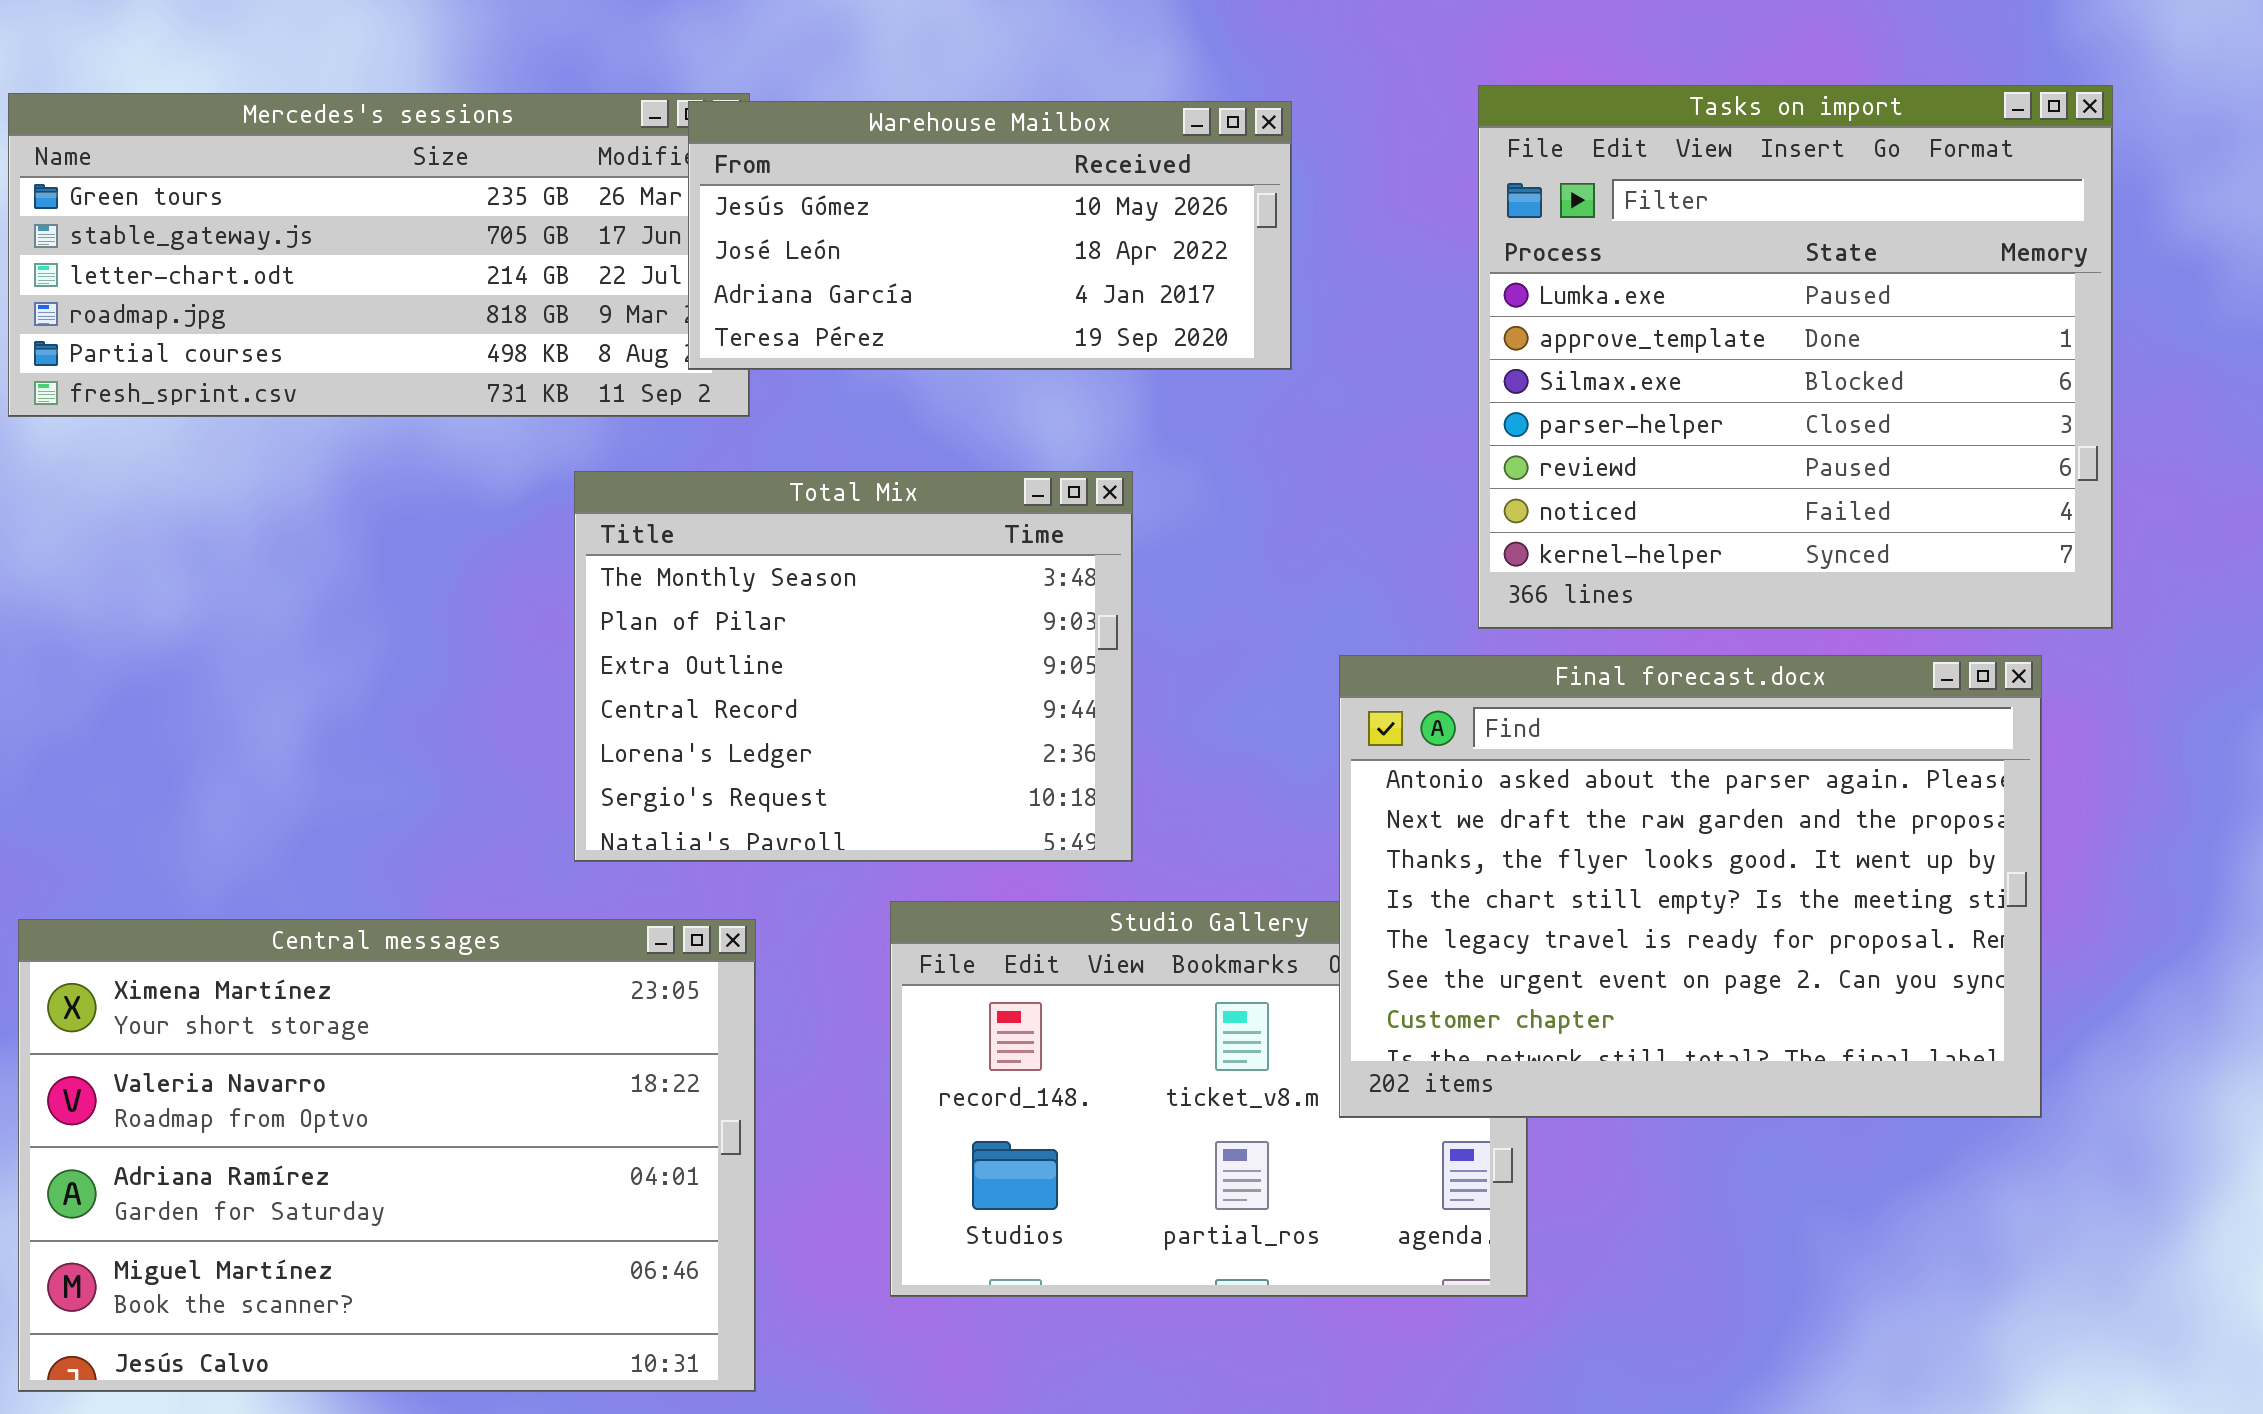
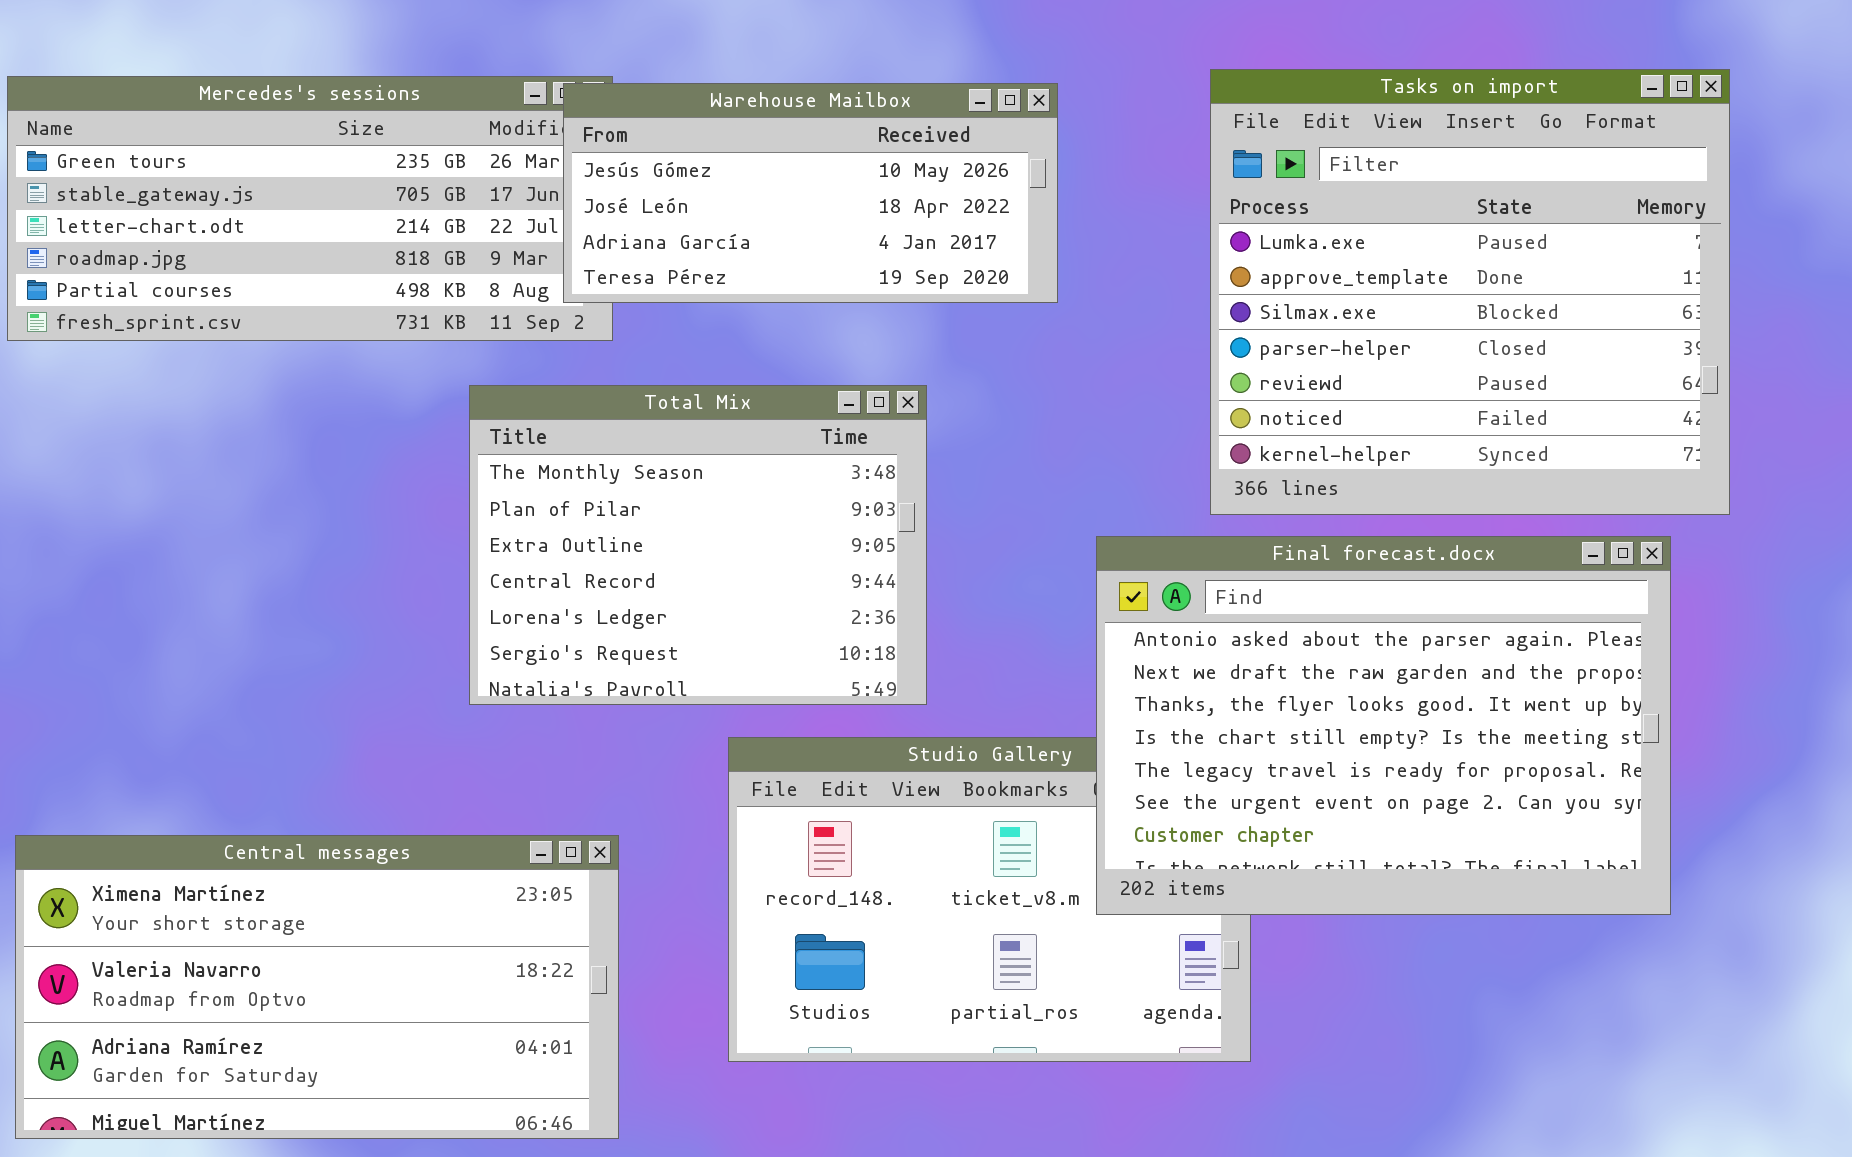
Central messages: [18,919,756,1392] -> [15,835,619,1139], resized

